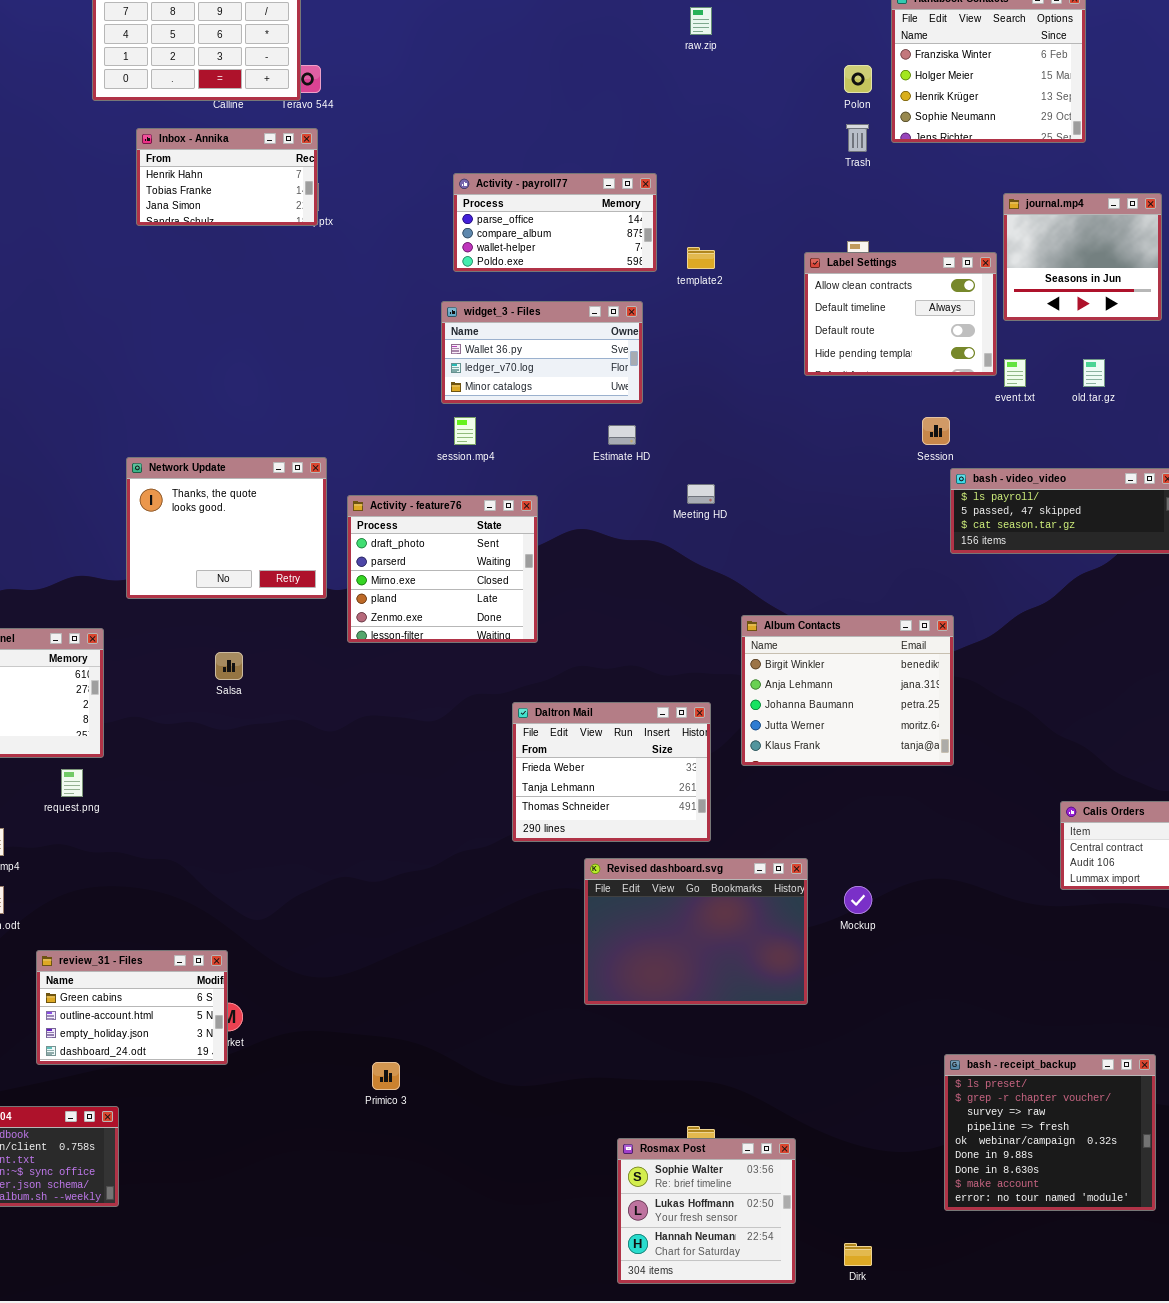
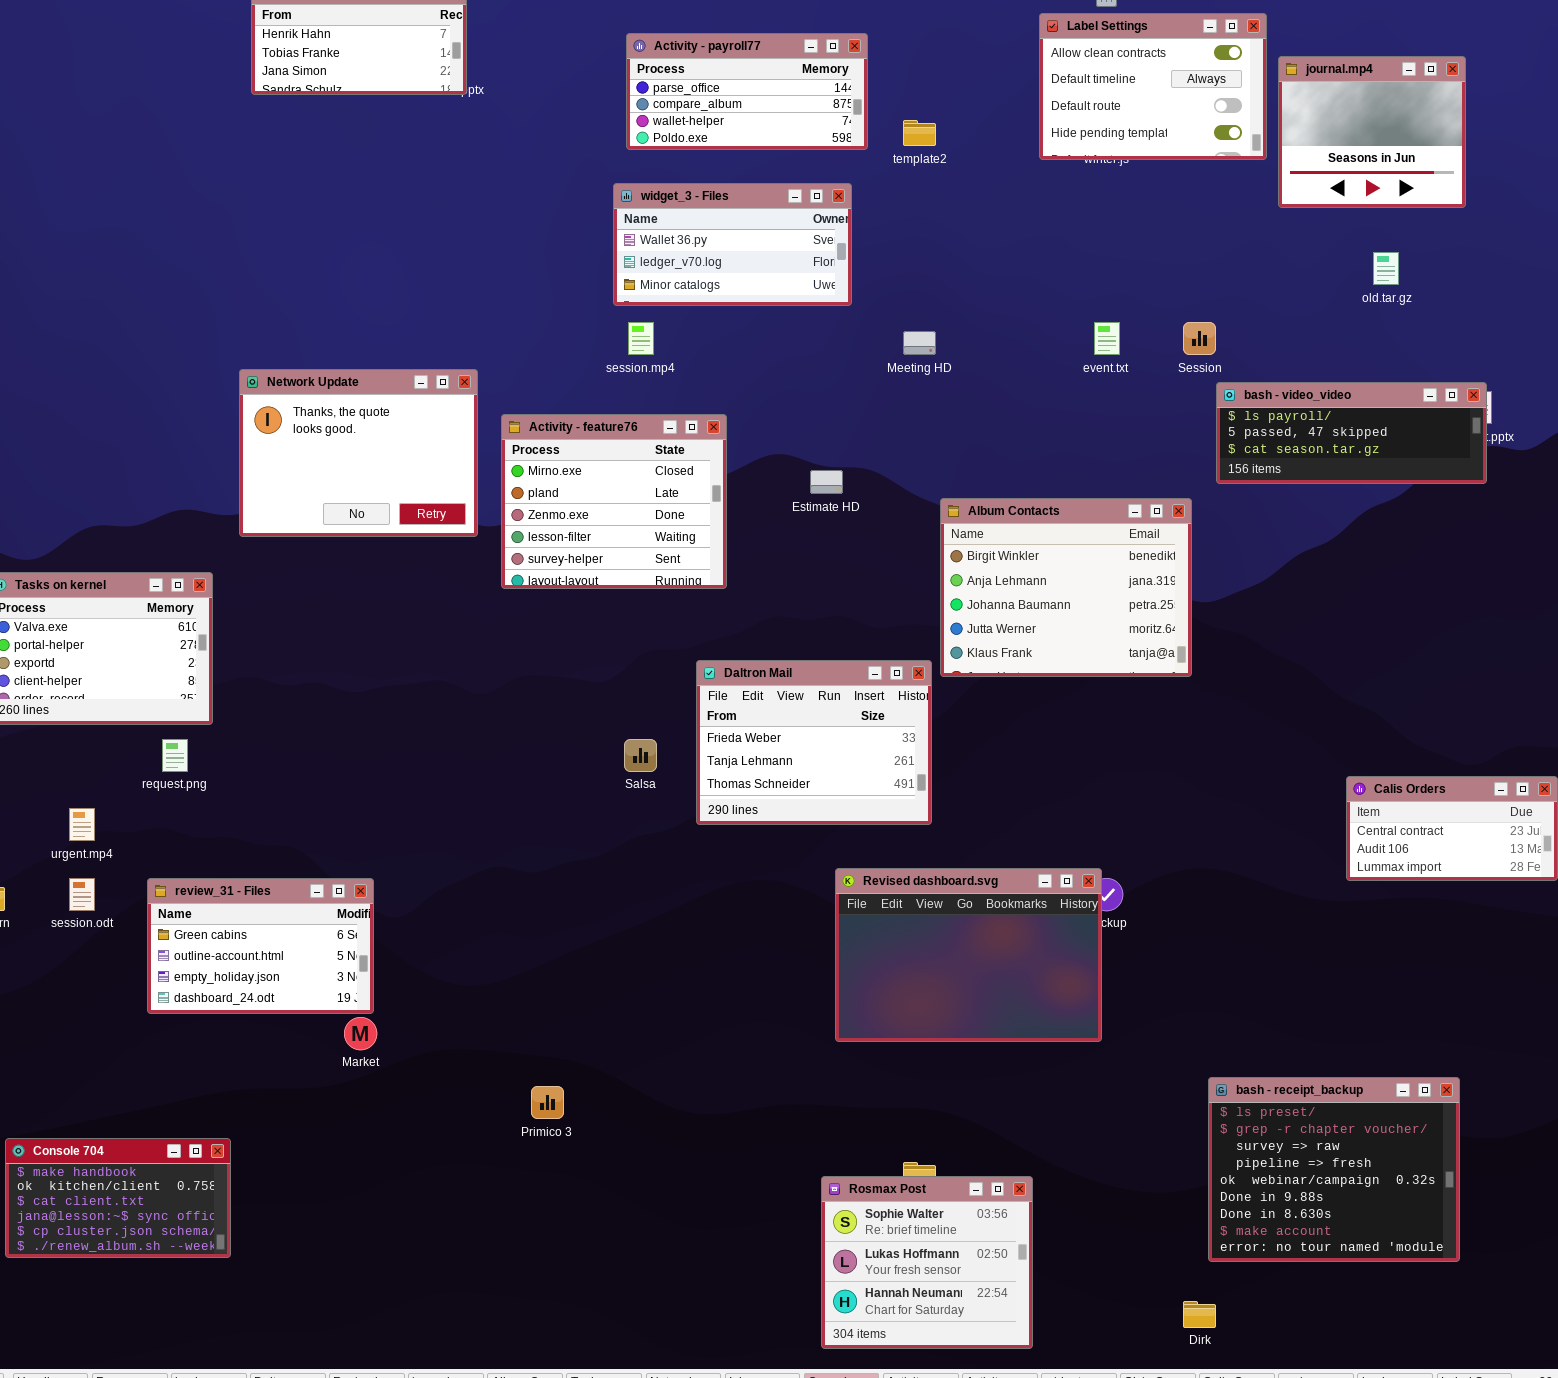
Label Settings: [804,252,997,376] -> [1039,13,1267,160], moved
event.txt: [1004,359,1026,387] -> [1094,322,1120,355], moved
Estimate HD: [608,425,636,445] -> [810,470,843,494], moved
Meeting HD: [687,484,715,504] -> [903,331,936,355], moved
Activity - feature76: [347,495,538,643] -> [501,414,727,589], scrolled down 2 rows
Album Contacts: [741,615,954,766] -> [940,498,1192,677], moved
Salsa: [215,652,243,680] -> [624,739,657,772], moved
Revised dashboard.svg: [584,858,808,1005] -> [835,868,1102,1042], moved
review_31 - Files: [36,950,228,1065] -> [147,878,374,1014], moved
Dirk: [844,1243,872,1266] -> [1183,1301,1216,1328], moved

